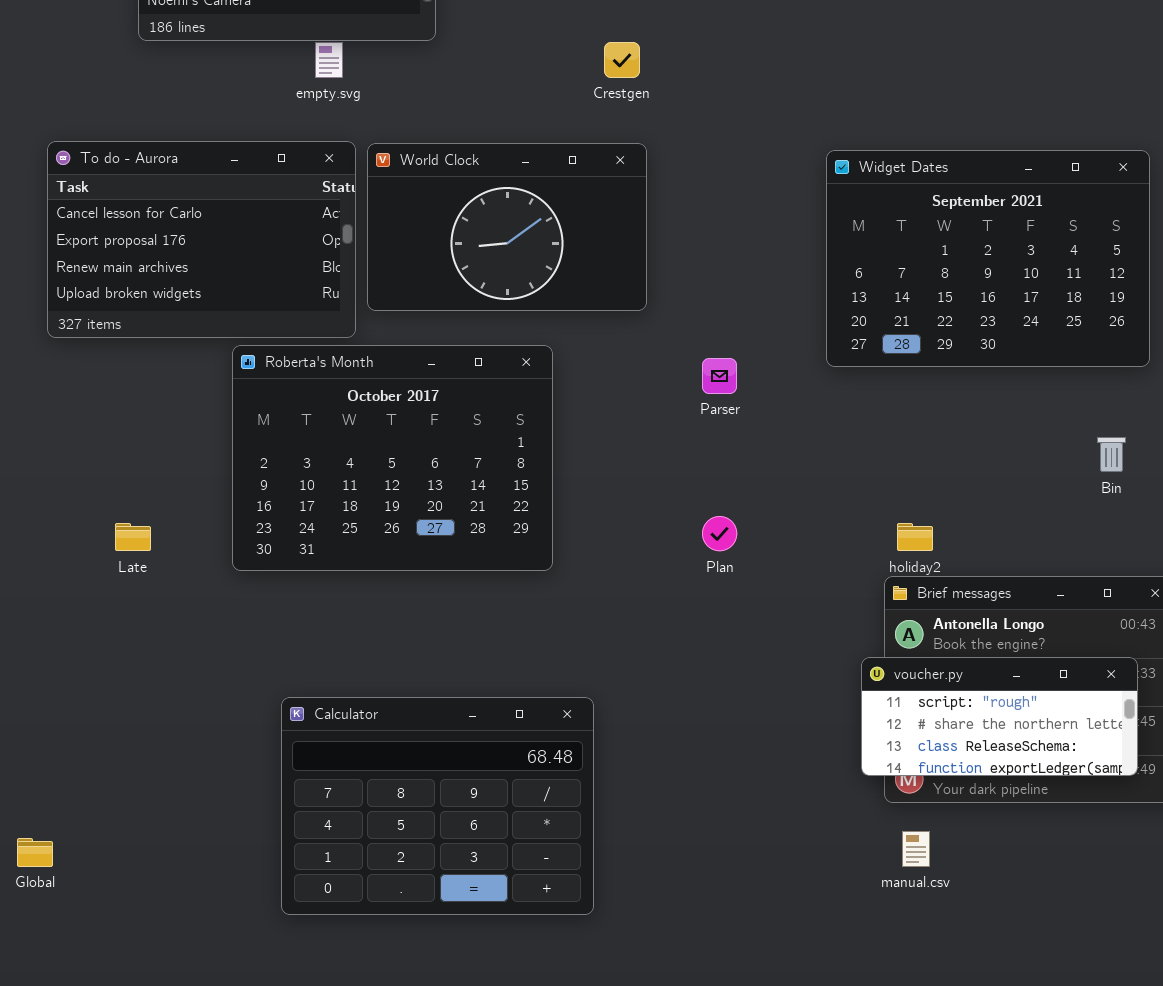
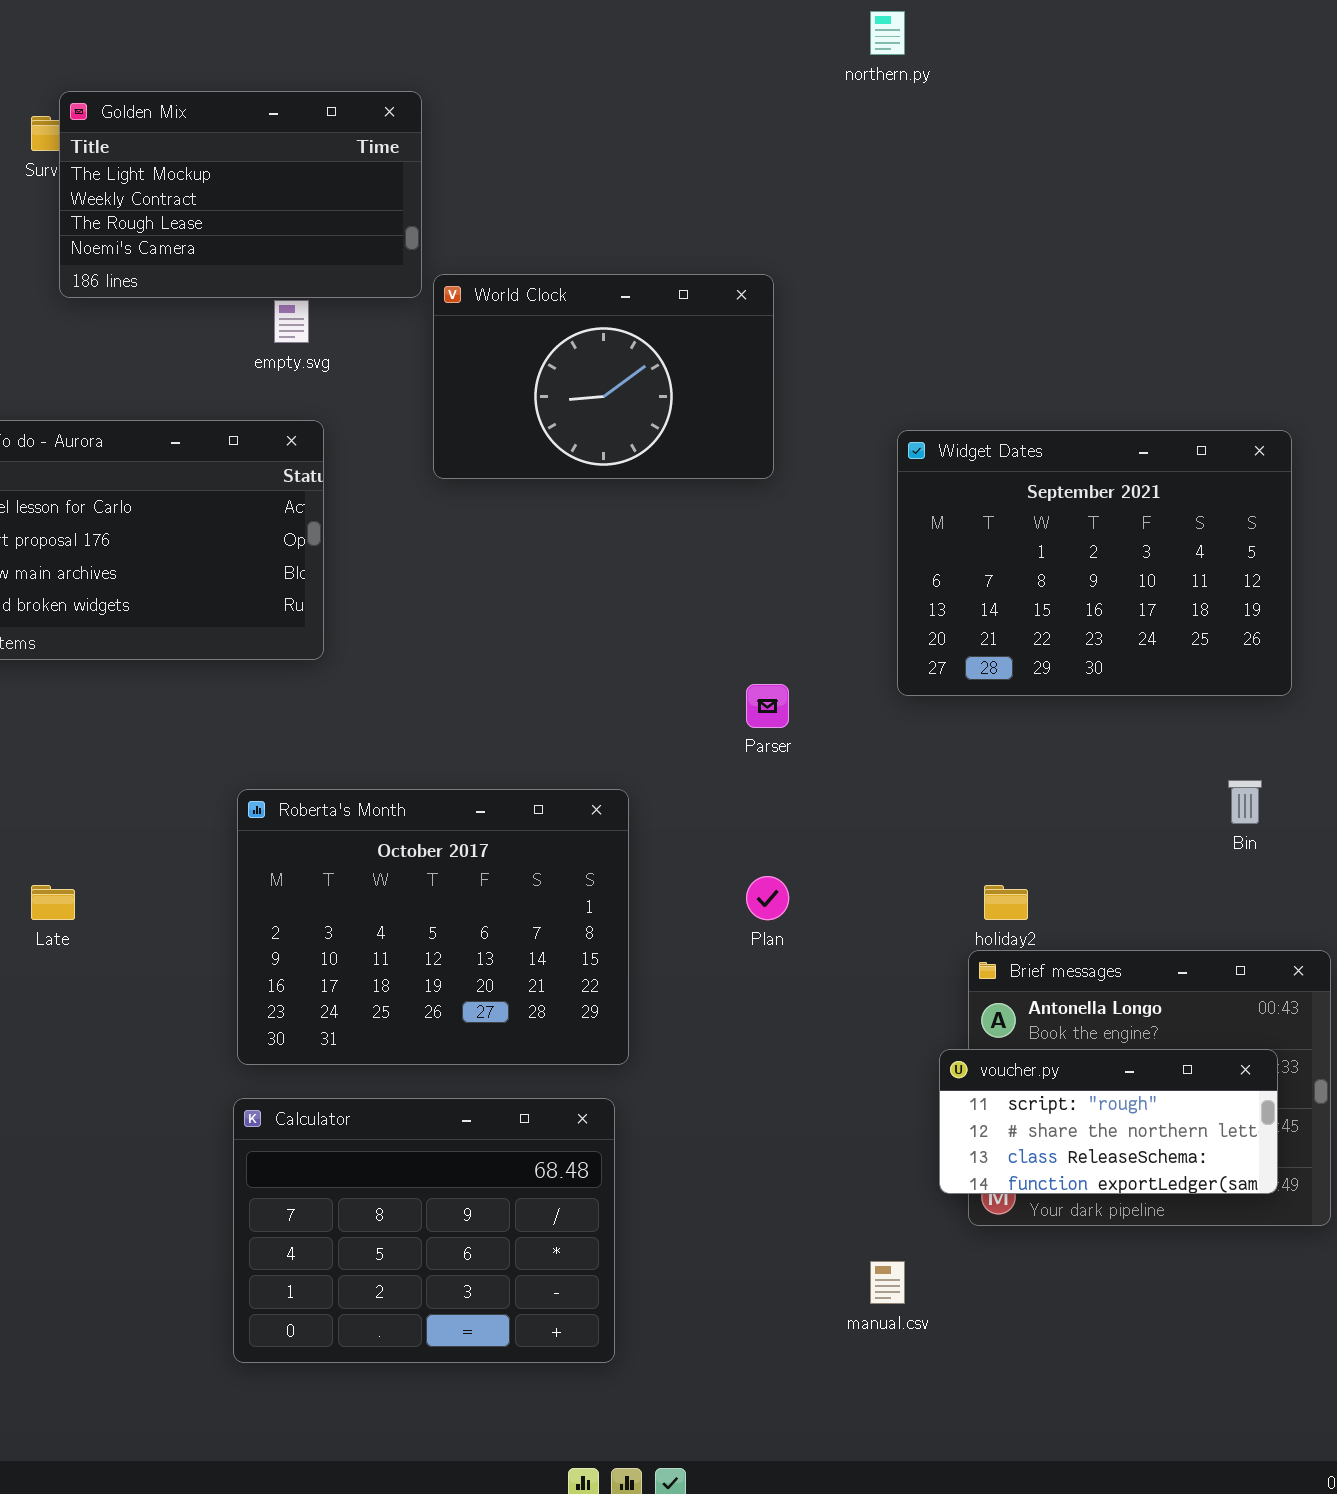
World Clock: [367,143,647,311] -> [433,274,774,479], moved
Roberta's Month: [232,345,553,571] -> [237,789,629,1065], moved
manual.csv: [902,831,930,867] -> [870,1261,905,1304], moved

